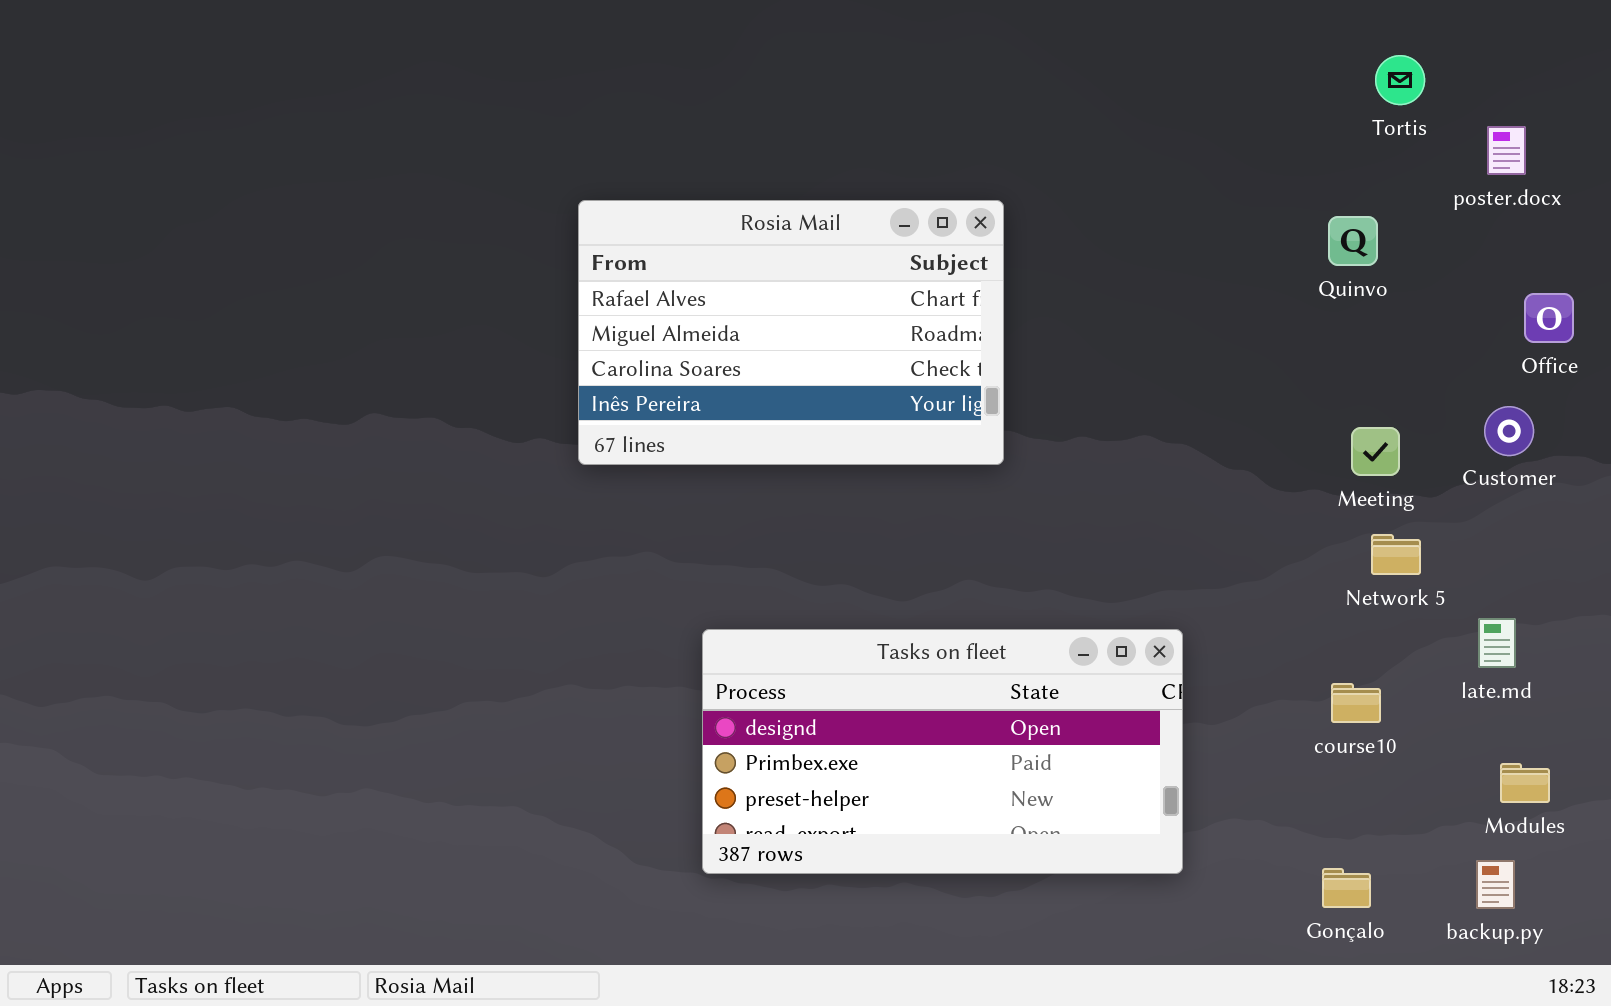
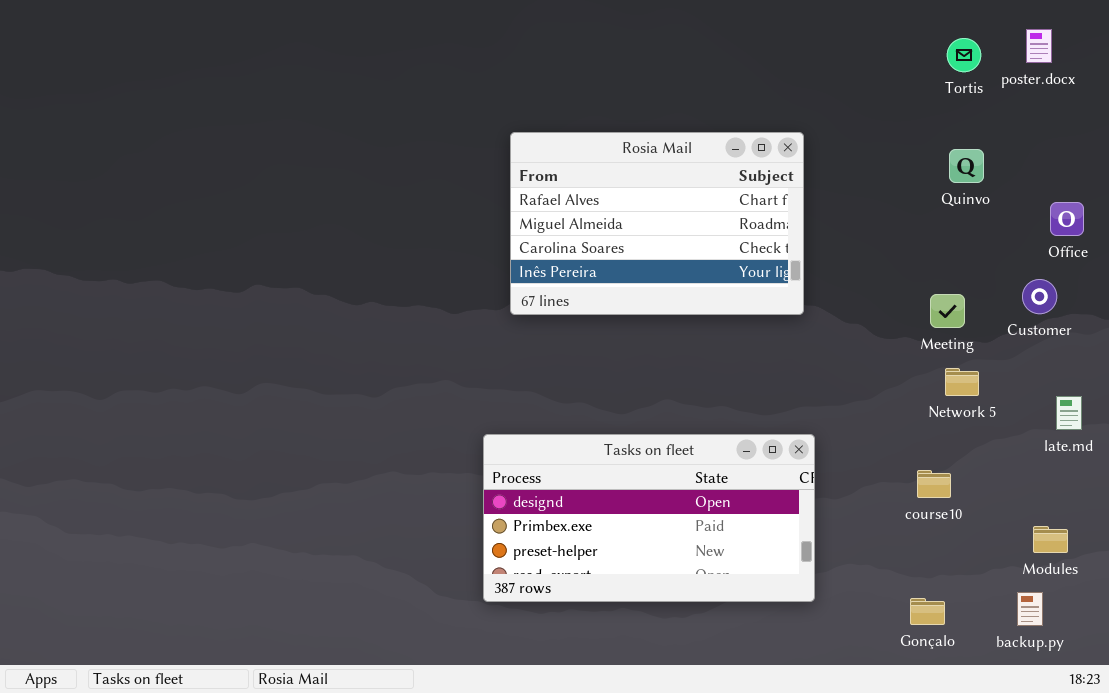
poster.docx: [1487,126,1526,175] -> [1026,29,1052,63], moved
Rosia Mail: [578,200,1004,465] -> [510,132,804,315], moved
Quinvo: [1328,216,1378,266] -> [949,149,984,183], moved
late.md: [1478,618,1516,668] -> [1056,396,1082,430], moved

